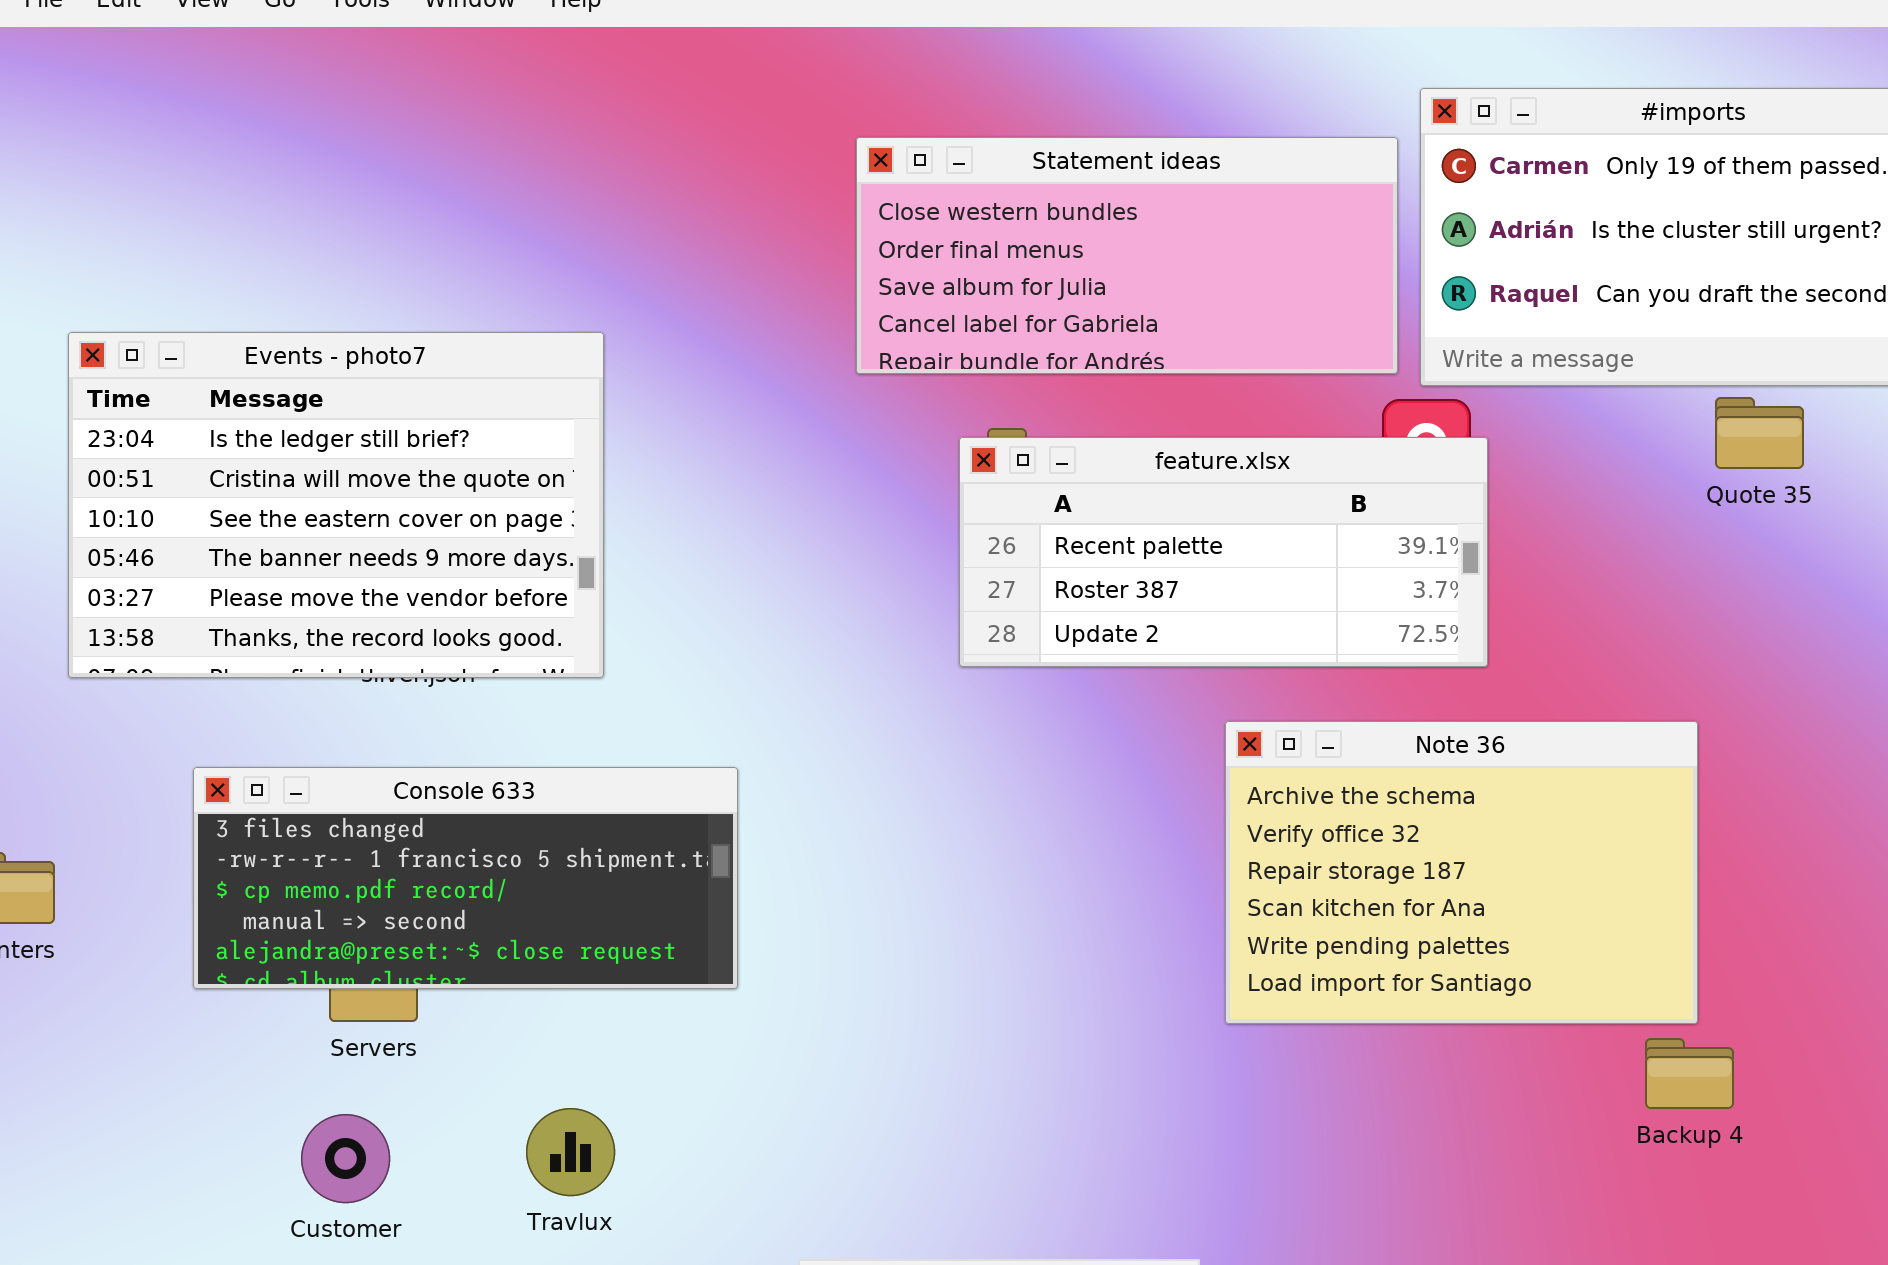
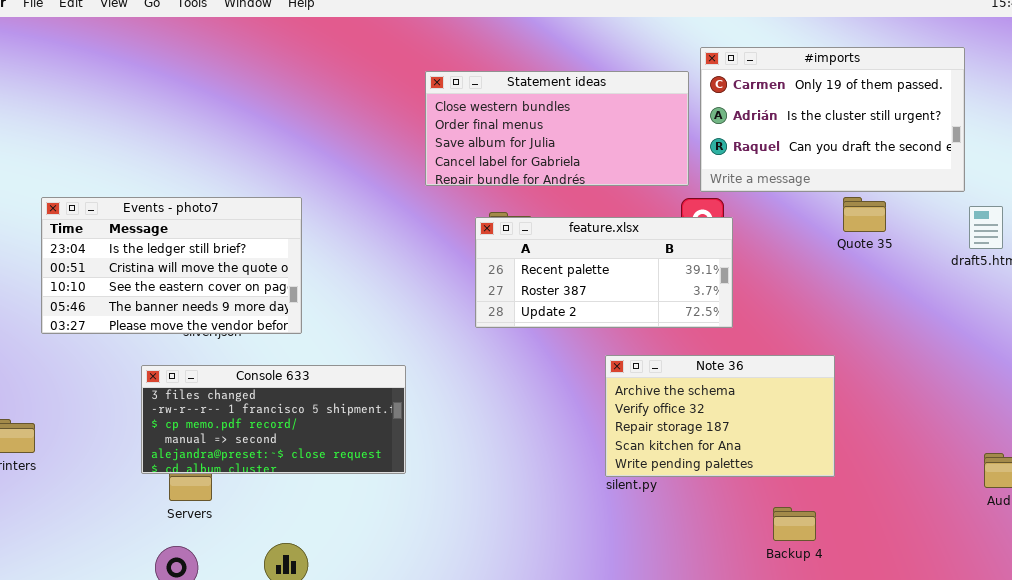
Events - photo7: [68,332,604,678] -> [41,197,302,334], resized
Note 36: [1225,721,1698,1024] -> [605,355,835,477], resized
Console 633: [193,767,738,989] -> [141,365,406,474], moved
Backup 4: [1645,1038,1734,1109] -> [773,507,816,541], moved

